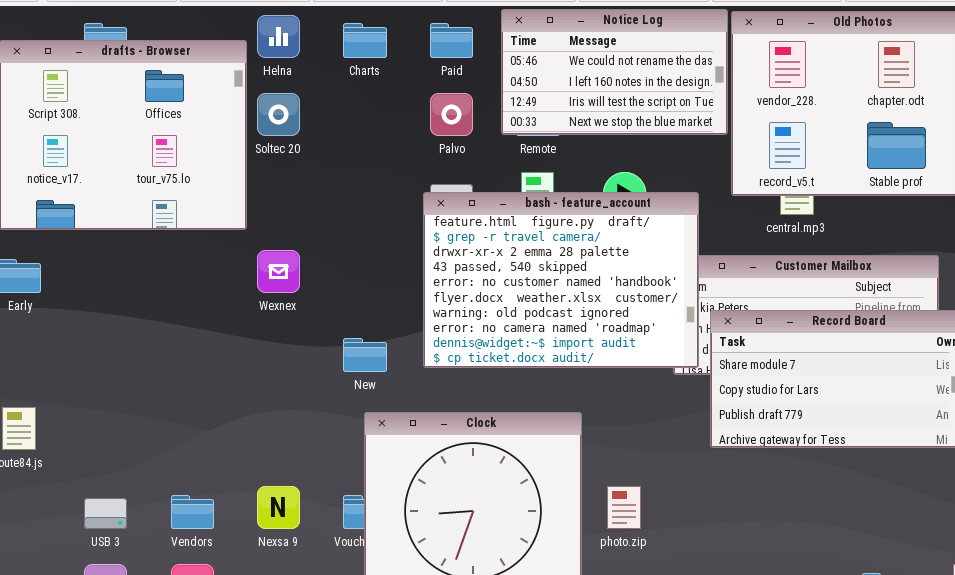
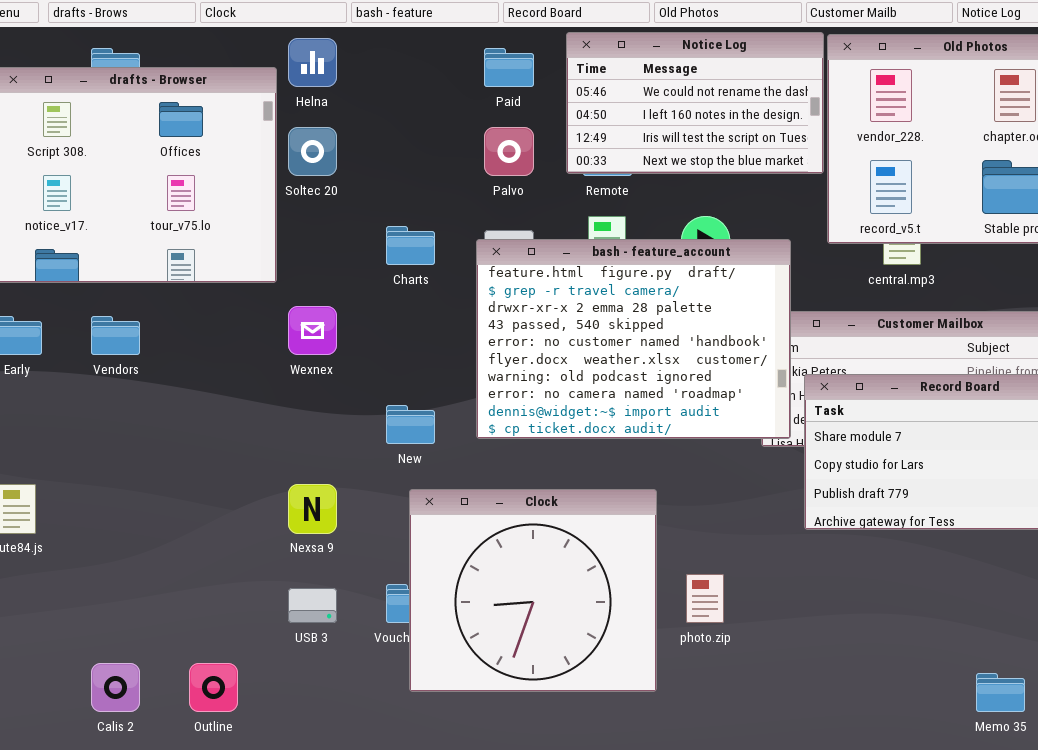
Charts: [343,23,387,58] -> [386,226,435,265], moved
Nexsa 9: [257,486,300,529] -> [288,484,337,534], moved
Vendors: [171,495,214,529] -> [91,316,140,355], moved
USB 3: [84,498,127,529] -> [288,588,337,623], moved

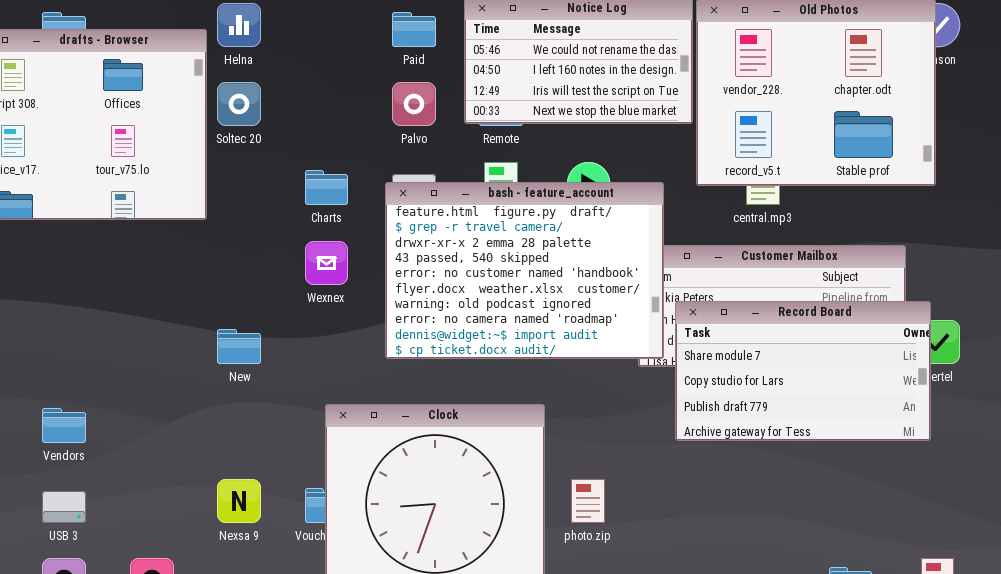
Wexnex: [288,306,337,355] -> [305,241,348,285], moved
Vendors: [91,316,140,355] -> [42,408,86,443], moved
New: [386,405,435,444] -> [217,329,261,364], moved
Nexsa 9: [288,484,337,534] -> [217,479,261,523], moved
USB 3: [288,588,337,623] -> [42,491,86,523], moved

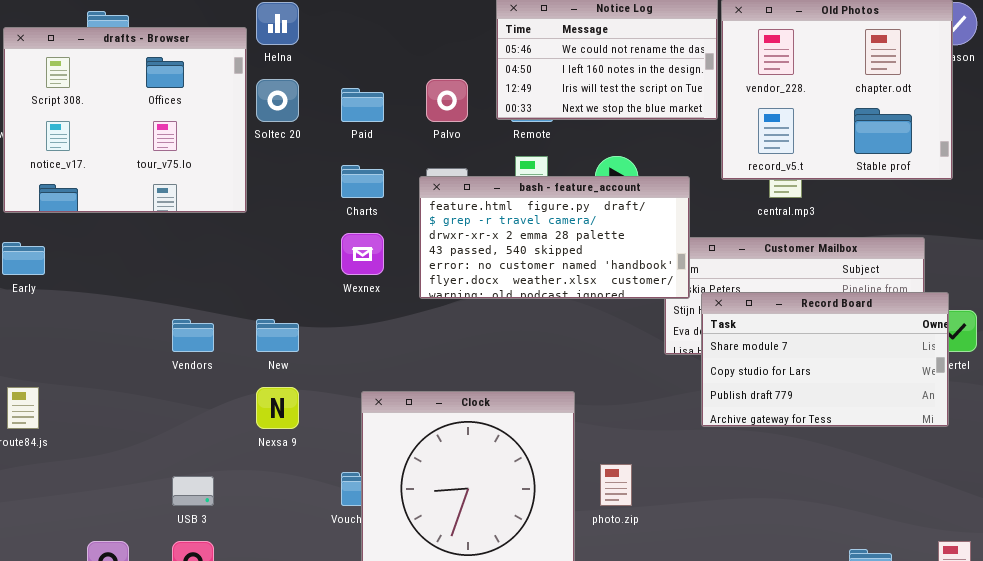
Paid: [392,12,436,47] -> [341,88,384,122], moved
bash - feature_account: [385,182,664,359] -> [419,176,690,299], resized
Vendors: [42,408,86,443] -> [172,319,214,352], moved
Nexsa 9: [217,479,261,523] -> [256,387,299,429], moved
USB 3: [42,491,86,523] -> [172,476,214,506], moved

